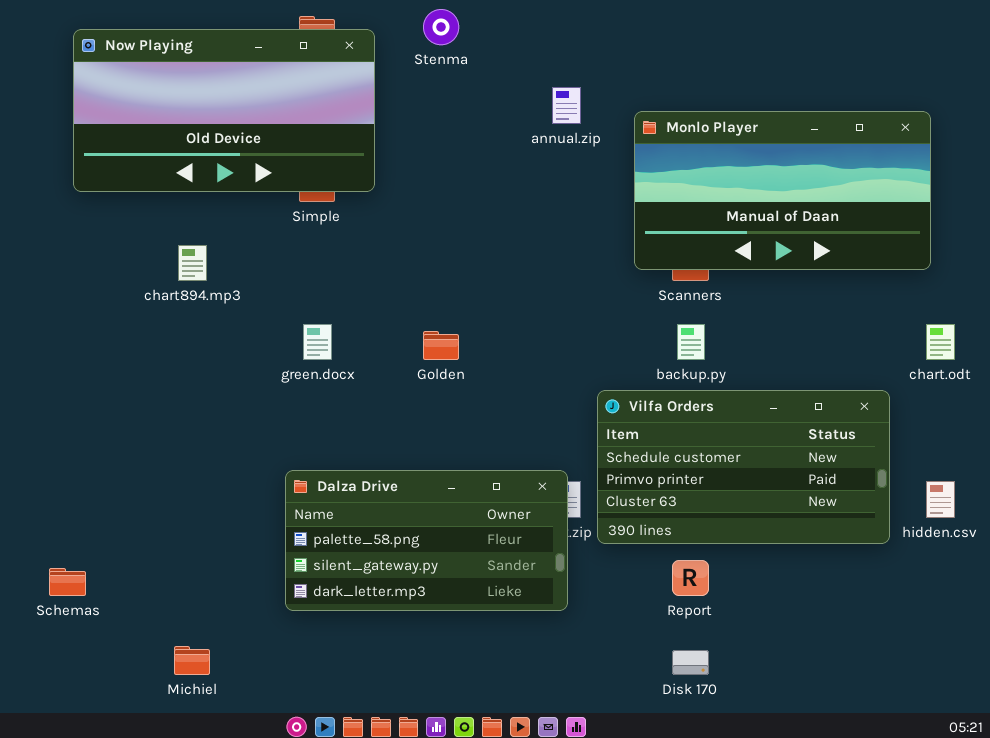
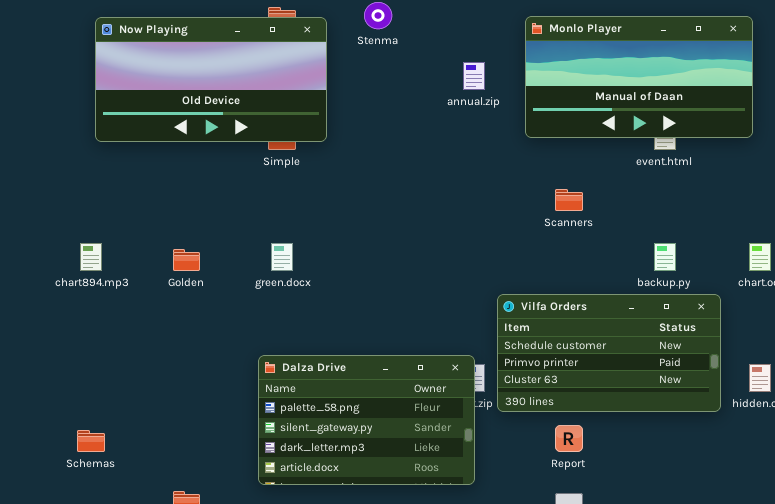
Monlo Player: [634,111,931,270] -> [525,16,753,138], moved
chart894.mp3: [178,245,207,281] -> [80,243,102,271], moved
backup.py: [677,324,705,360] -> [654,243,676,271], moved
Golden: [423,331,459,360] -> [173,249,200,271], moved
Dalza Drive: [285,470,568,611] -> [258,355,475,485], resized

